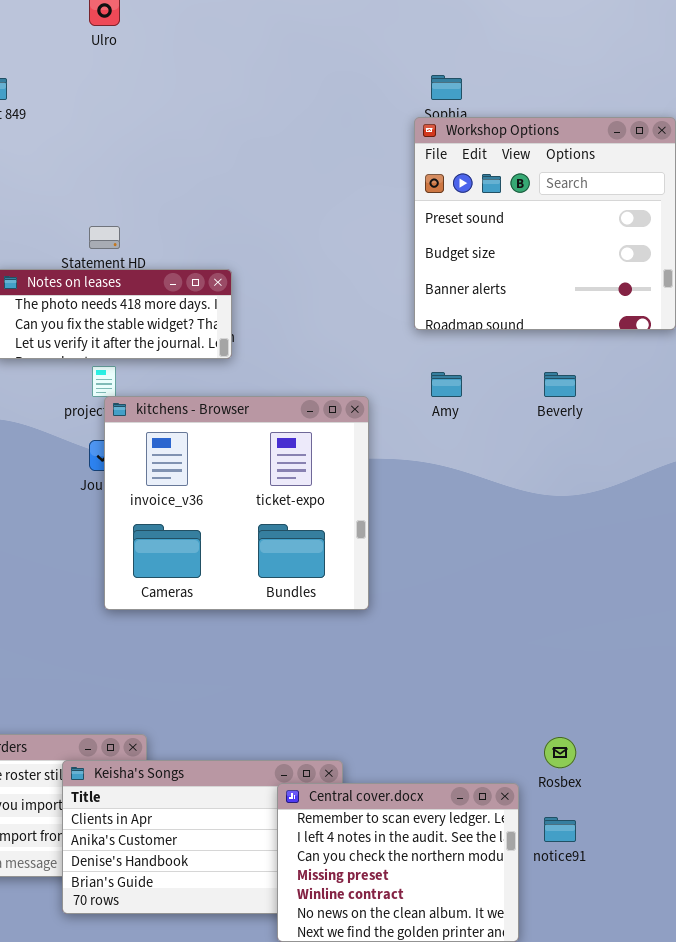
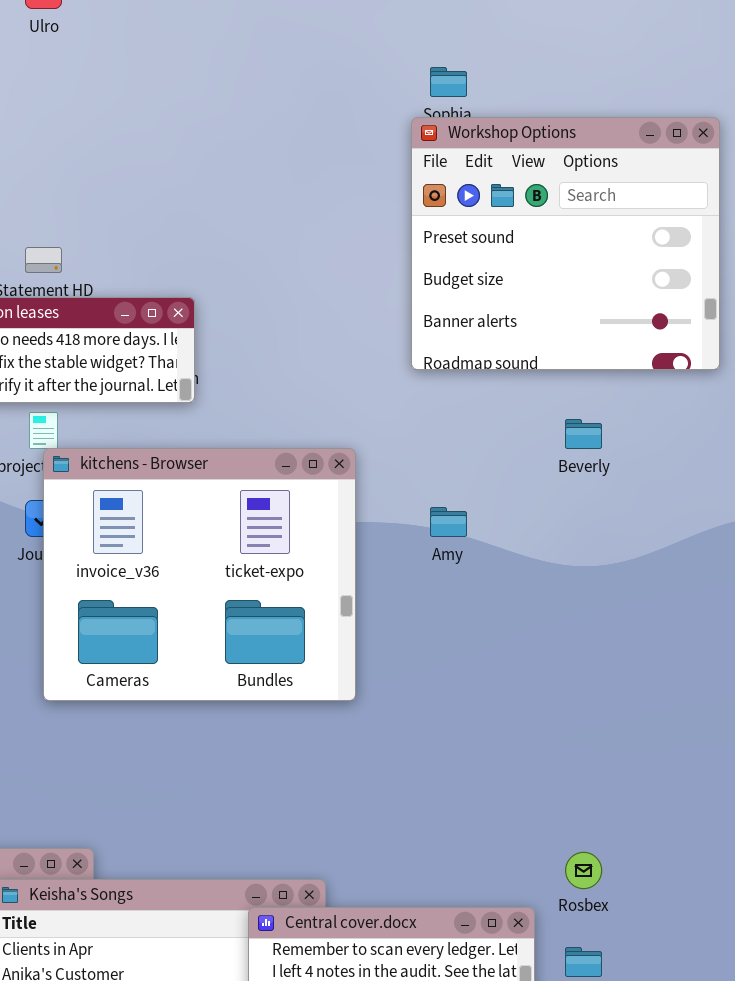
Amy: [431,372,462,397] -> [430,507,467,537], moved

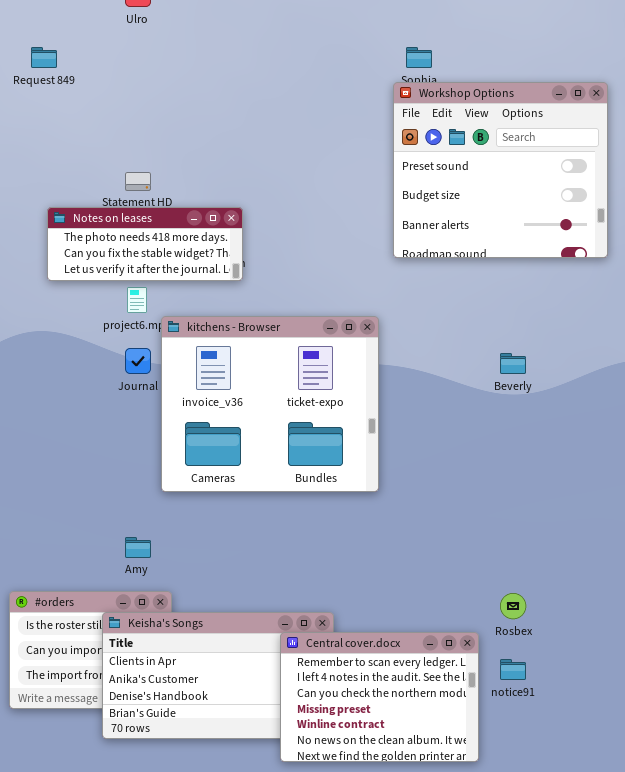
Beverly: [565,419,602,449] -> [500,353,526,374], moved
kitchens - Browser: [43,448,356,701] -> [161,316,379,492], moved
Amy: [430,507,467,537] -> [125,537,151,558], moved

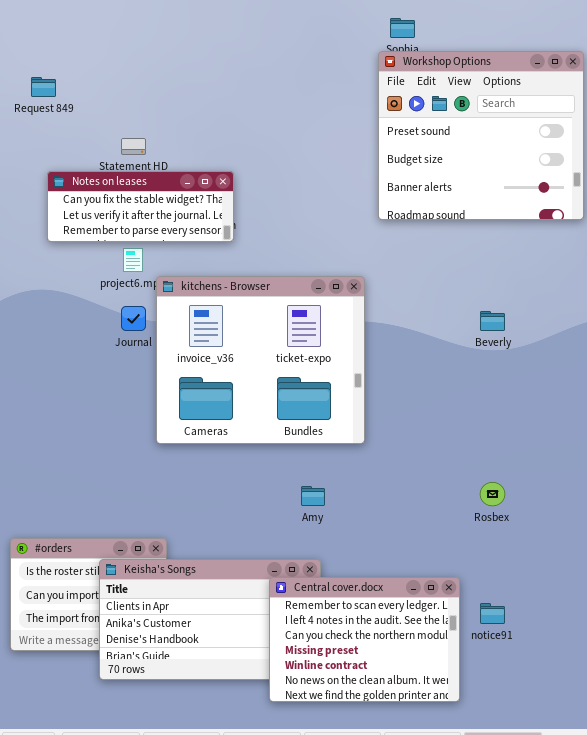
Request 849: [31,47,57,68] -> [31,77,56,97], moved
Notes on leases: [47,207,243,281] -> [47,171,234,242], scrolled down 1 row
Amy: [125,537,151,558] -> [301,486,325,506], moved
Rosbex: [500,593,526,619] -> [480,482,505,506], moved

